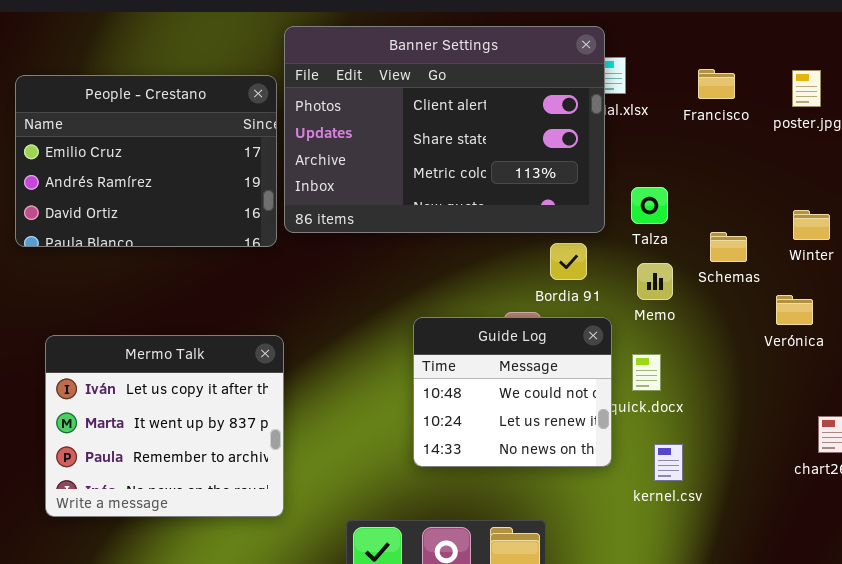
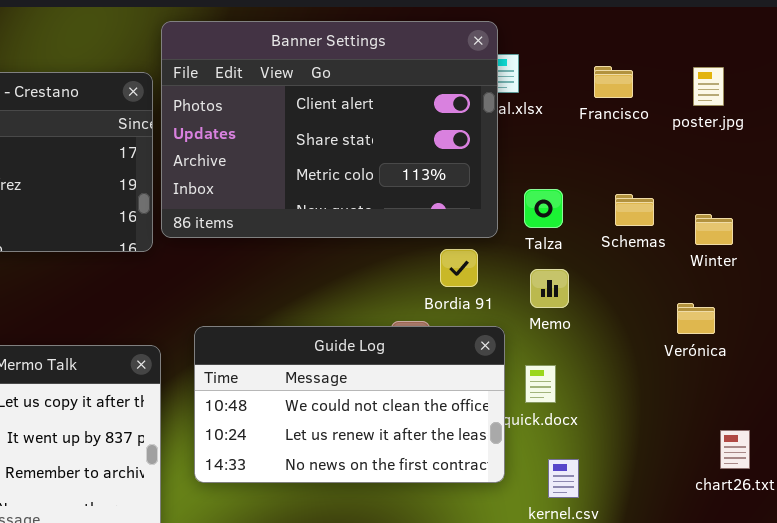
Schemas: [710,232,747,262] -> [615,194,654,226], moved
Guide Log: [413,317,612,467] -> [194,326,505,483], resized

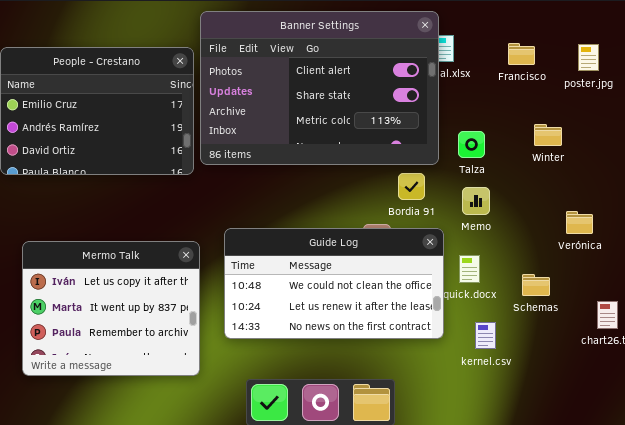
Schemas: [615,194,654,226] -> [522,274,550,296], moved
Winter: [695,214,733,245] -> [534,124,562,146], moved

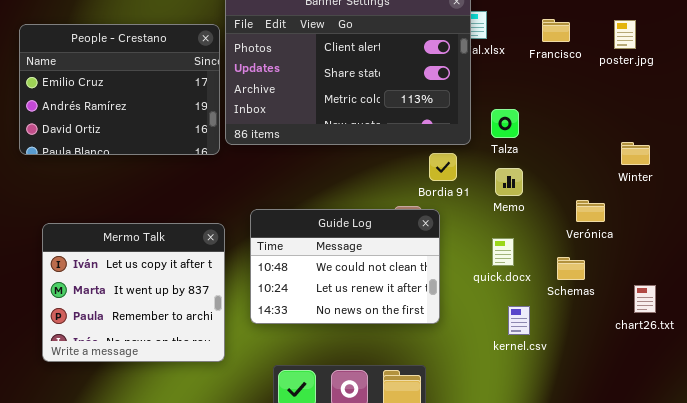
Winter: [534,124,562,146] -> [621,142,650,165], moved
Verónica: [566,211,593,234] -> [576,200,605,222], moved
Guide Log: [224,228,444,339] -> [250,209,440,324], resized

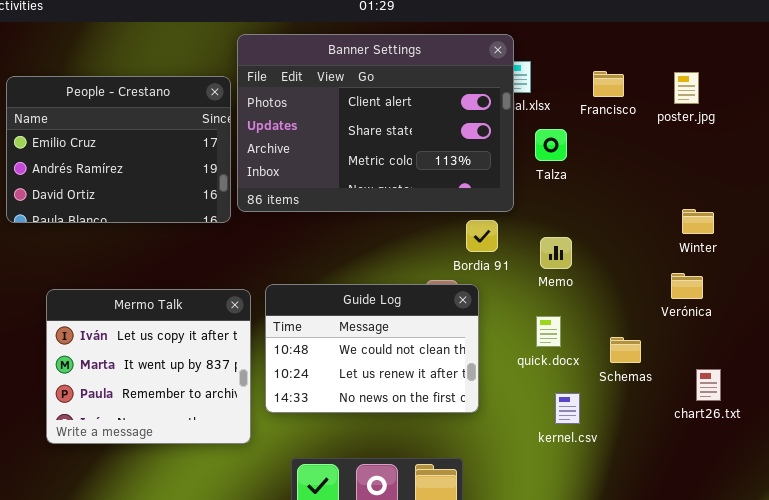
Talza: [491,109,519,138] -> [535,129,567,161], moved
Verónica: [576,200,605,222] -> [671,273,703,299], moved
Mermo Talk: [42,223,225,362] -> [46,289,251,444], moved

